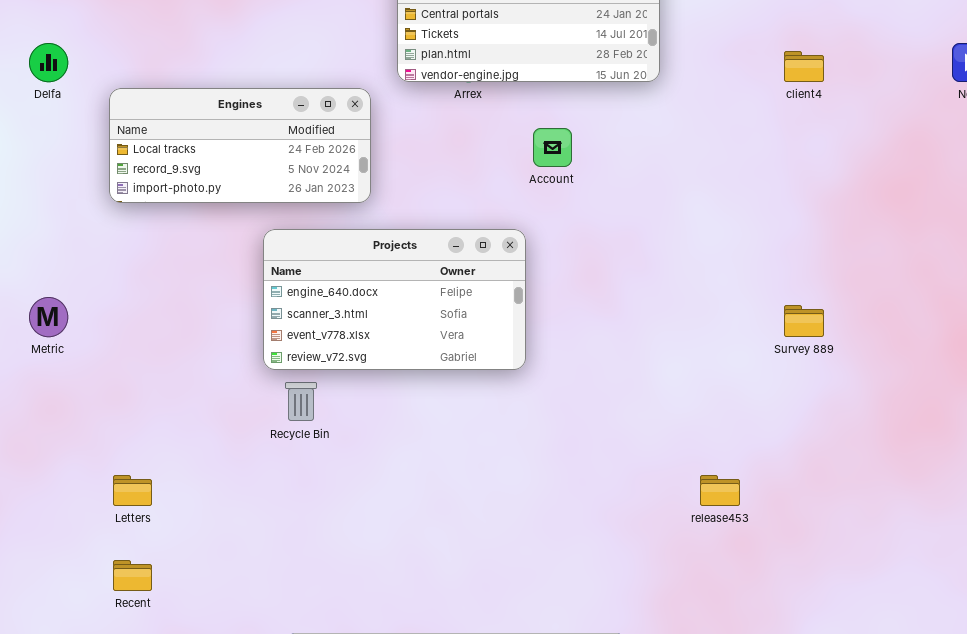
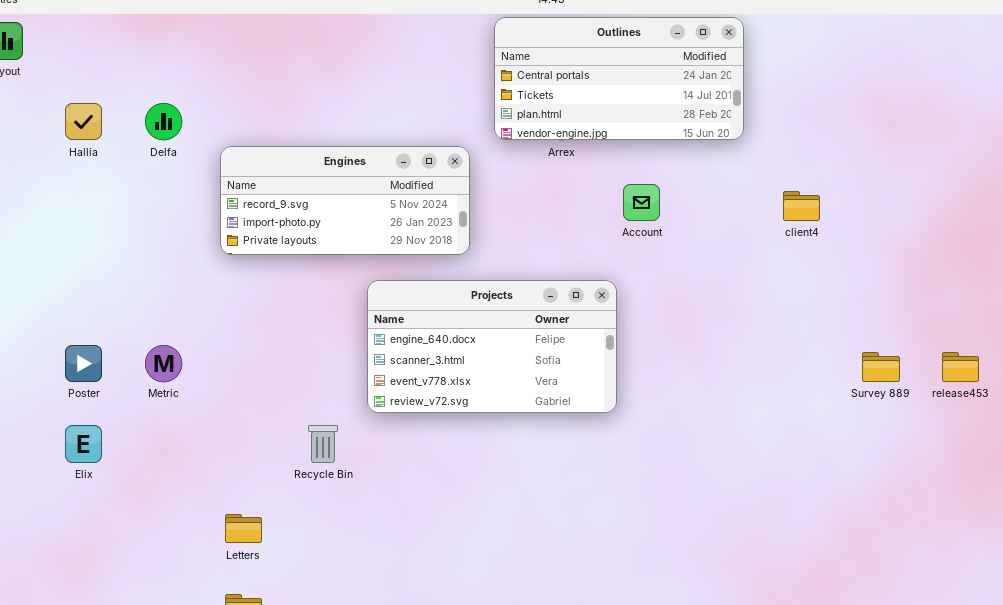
client4: [784,51,824,82] -> [783,191,820,221], moved
Engines: [109,88,371,203] -> [220,146,470,255], scrolled down 1 row
Recycle Bin: [285,382,317,421] -> [308,425,338,463], moved
release453: [700,475,740,506] -> [942,352,979,382], moved

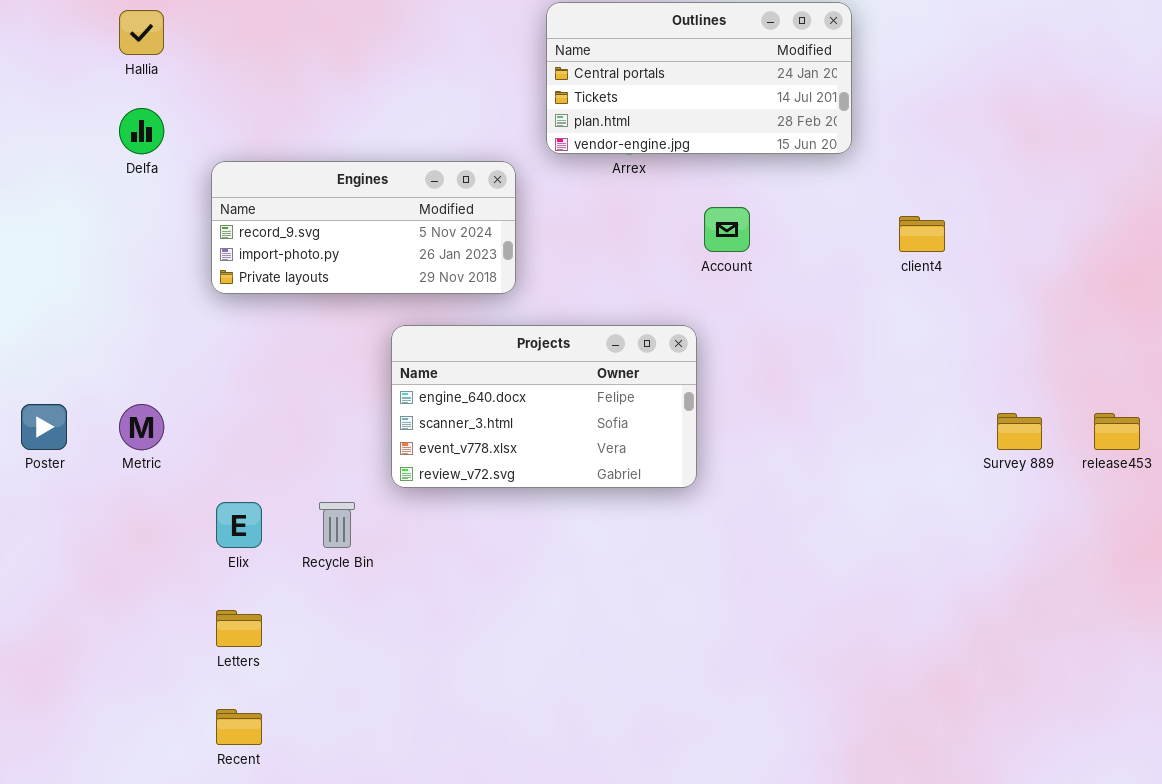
Hallia: [65,103,102,140] -> [119,10,164,55], moved
Elix: [65,425,102,463] -> [216,502,262,548], moved

